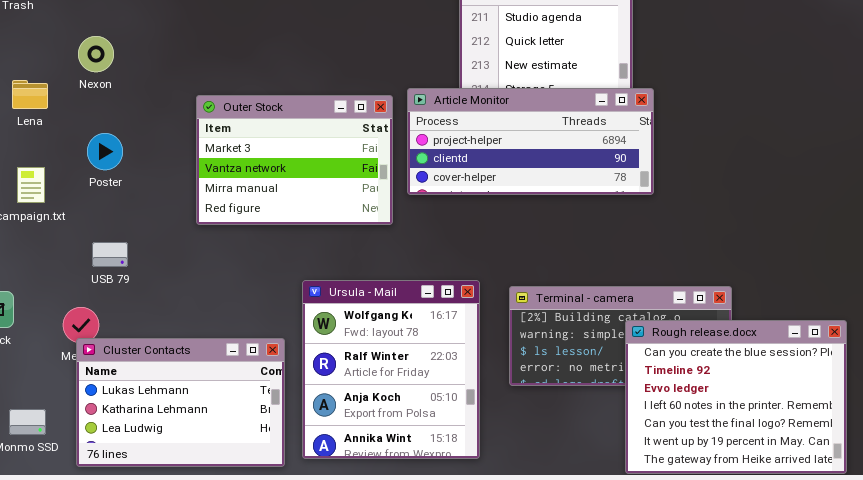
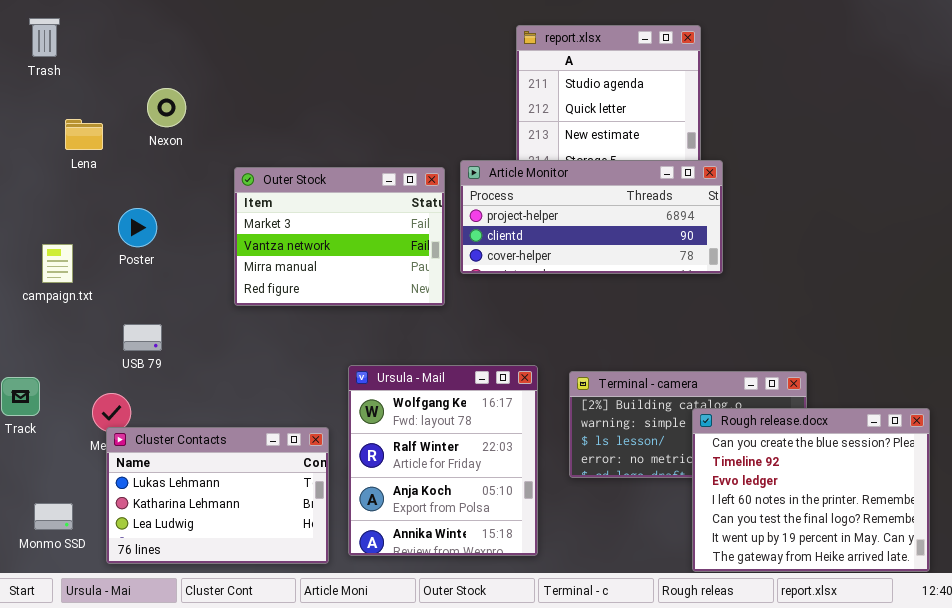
Nexon: [78,36,114,72] -> [147,88,186,127], moved
Lena: [12,80,48,109] -> [65,119,103,150], moved

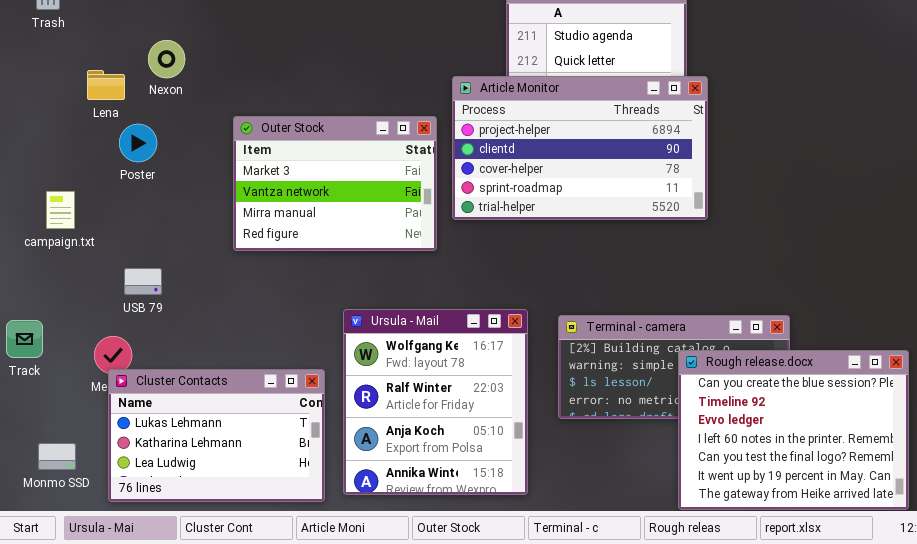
Lena: [65,119,103,150] -> [87,70,125,100], moved
Article Monitor: [460,160,723,274] -> [452,76,708,220], resized
Poster: [118,208,157,247] -> [119,124,157,162], moved

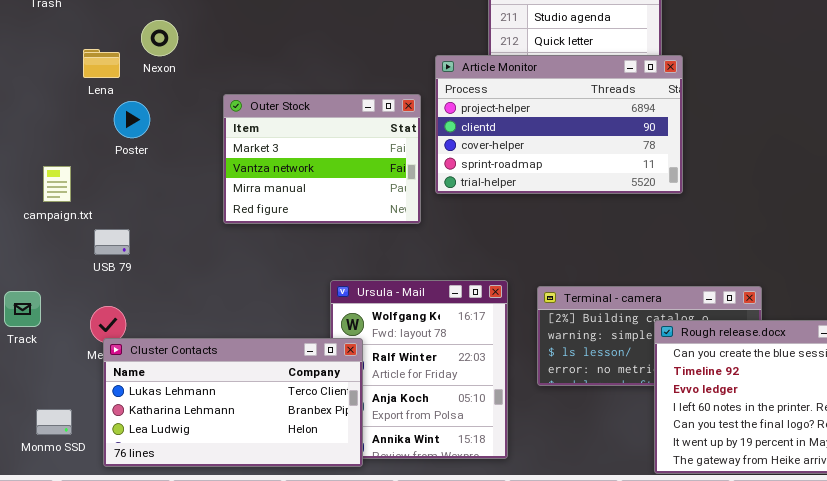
USB 79: [124,268,162,295] -> [94,229,130,255], moved
Cluster Contacts: [108,369,325,502] -> [103,338,363,467], resized

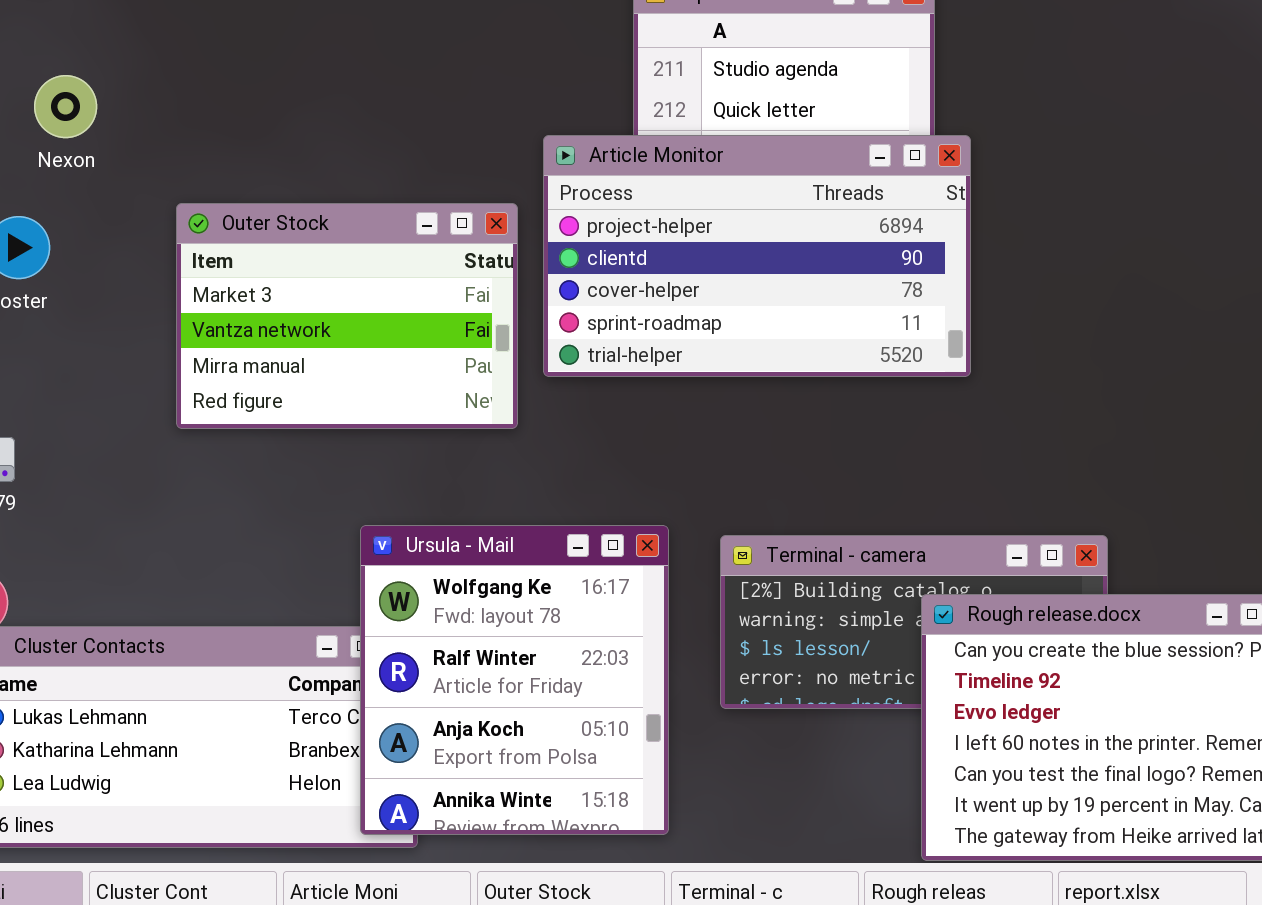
Ursula - Mail: [330,280,508,459] -> [360,525,669,835], raised

